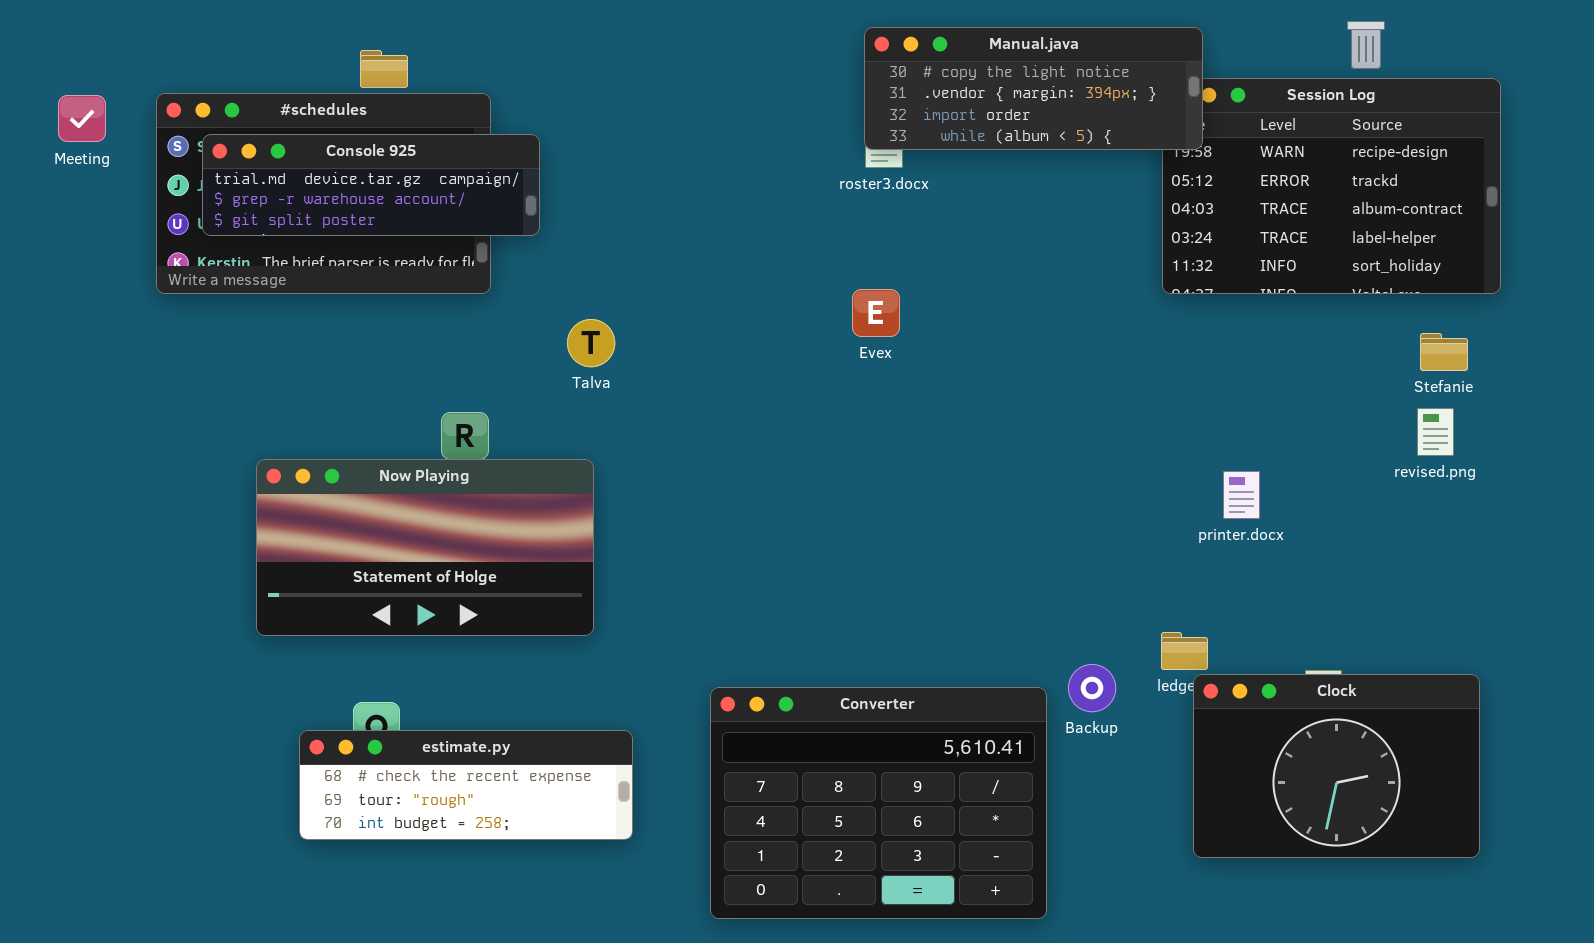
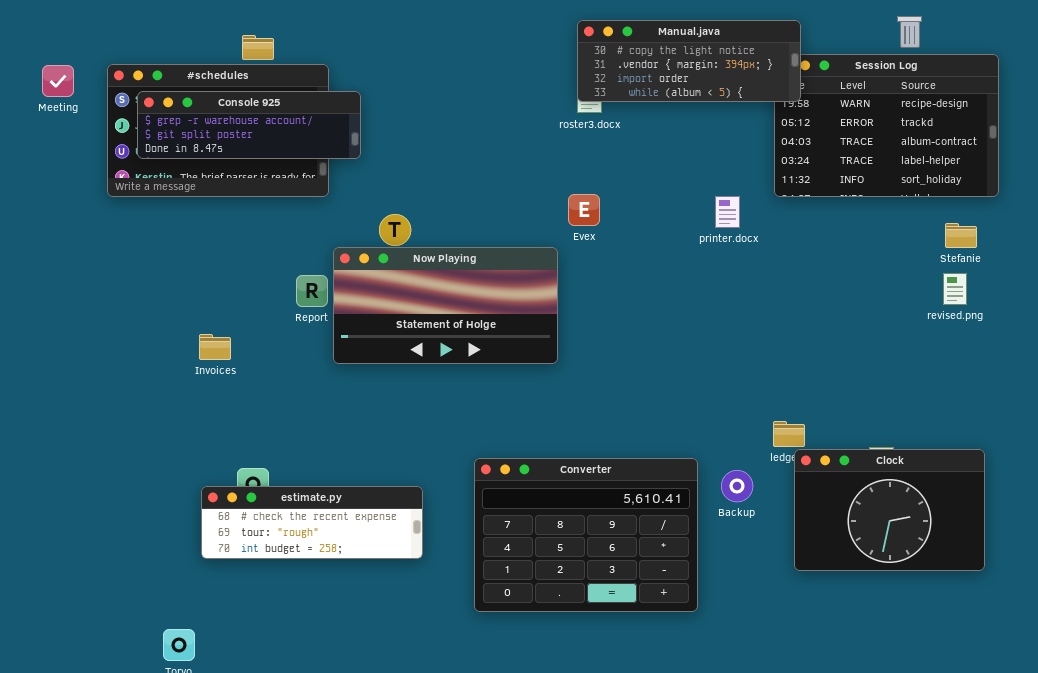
Console 925: [202,134,540,236] -> [137,91,361,159], scrolled down 1 row
Now Playing: [256,459,594,636] -> [333,247,558,364], moved
printer.docx: [1223,471,1260,519] -> [715,196,740,228], moved
Backup: [1068,664,1116,712] -> [721,470,753,502], moved

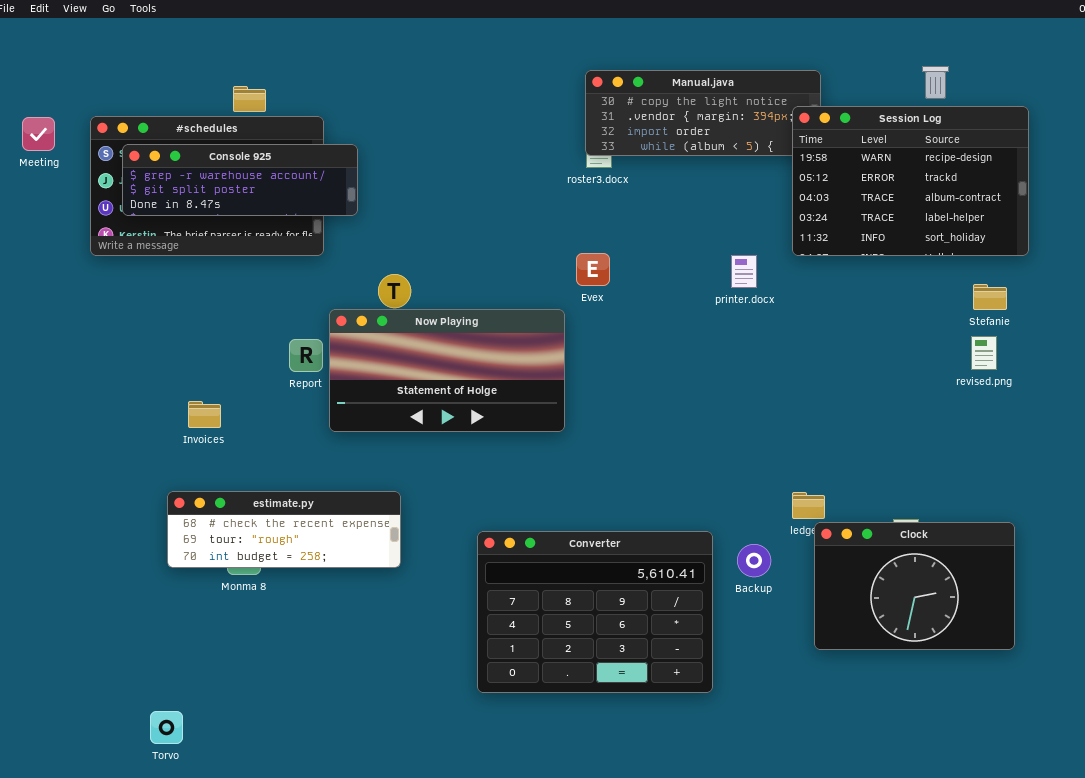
Session Log: [774,54,999,197] -> [792,106,1029,256], raised
estimate.py: [201,486,423,559] -> [167,491,401,568], moved

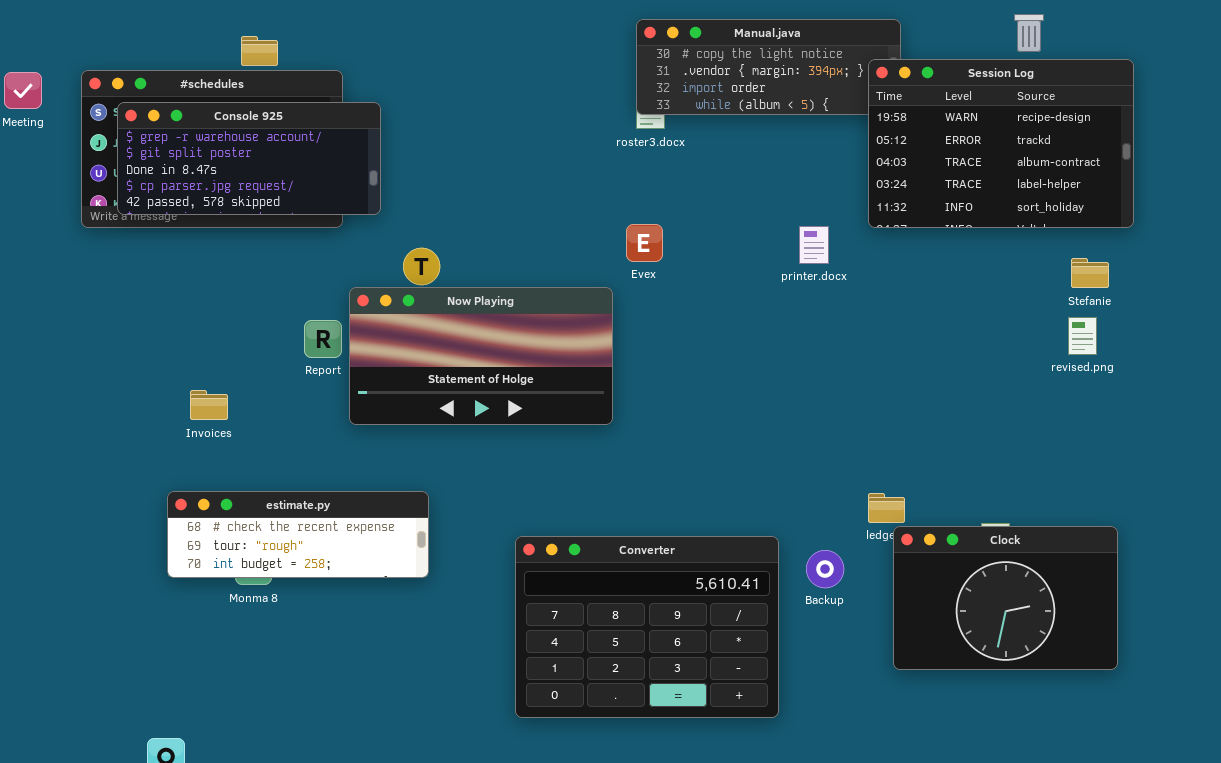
Console 925: [122,144,358,216] -> [117,102,381,215], resized

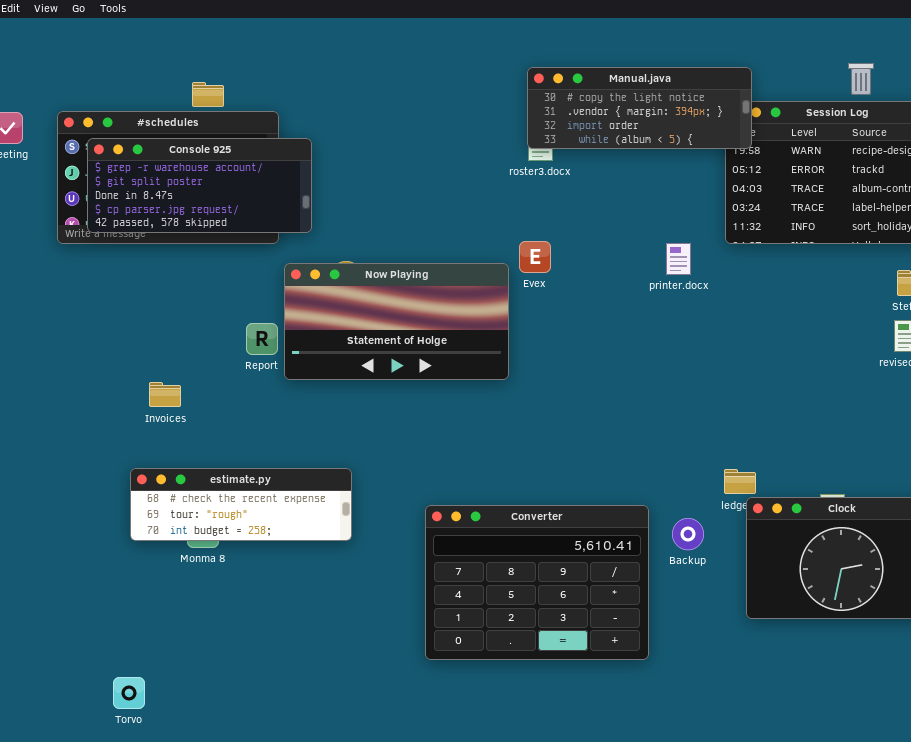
Manual.java: [636,19,901,115] -> [527,67,752,149], raised
Now Playing: [349,287,613,425] -> [284,263,509,380], moved

